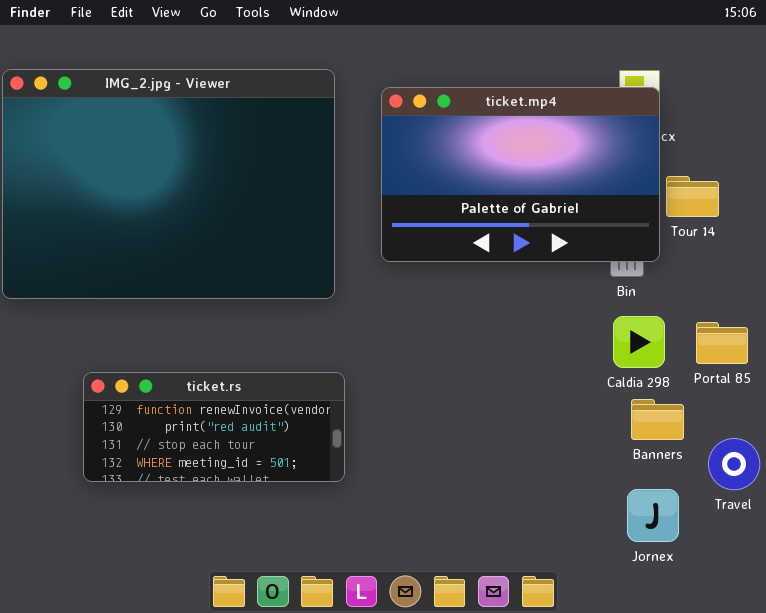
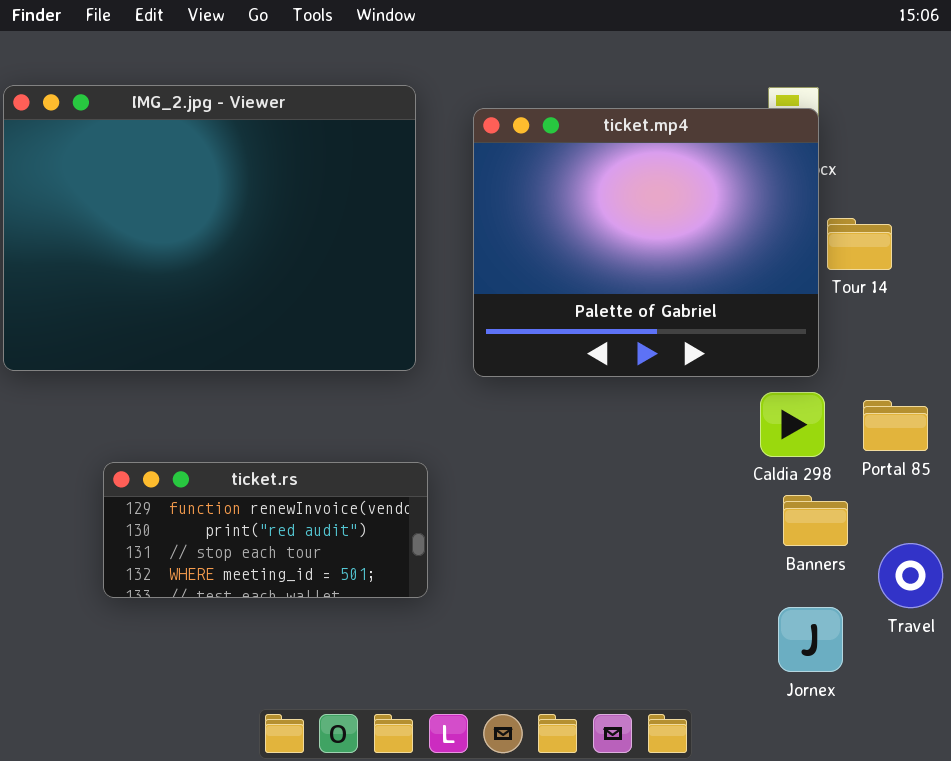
ticket.mp4: [381,87,660,262] -> [473,108,819,377], resized

